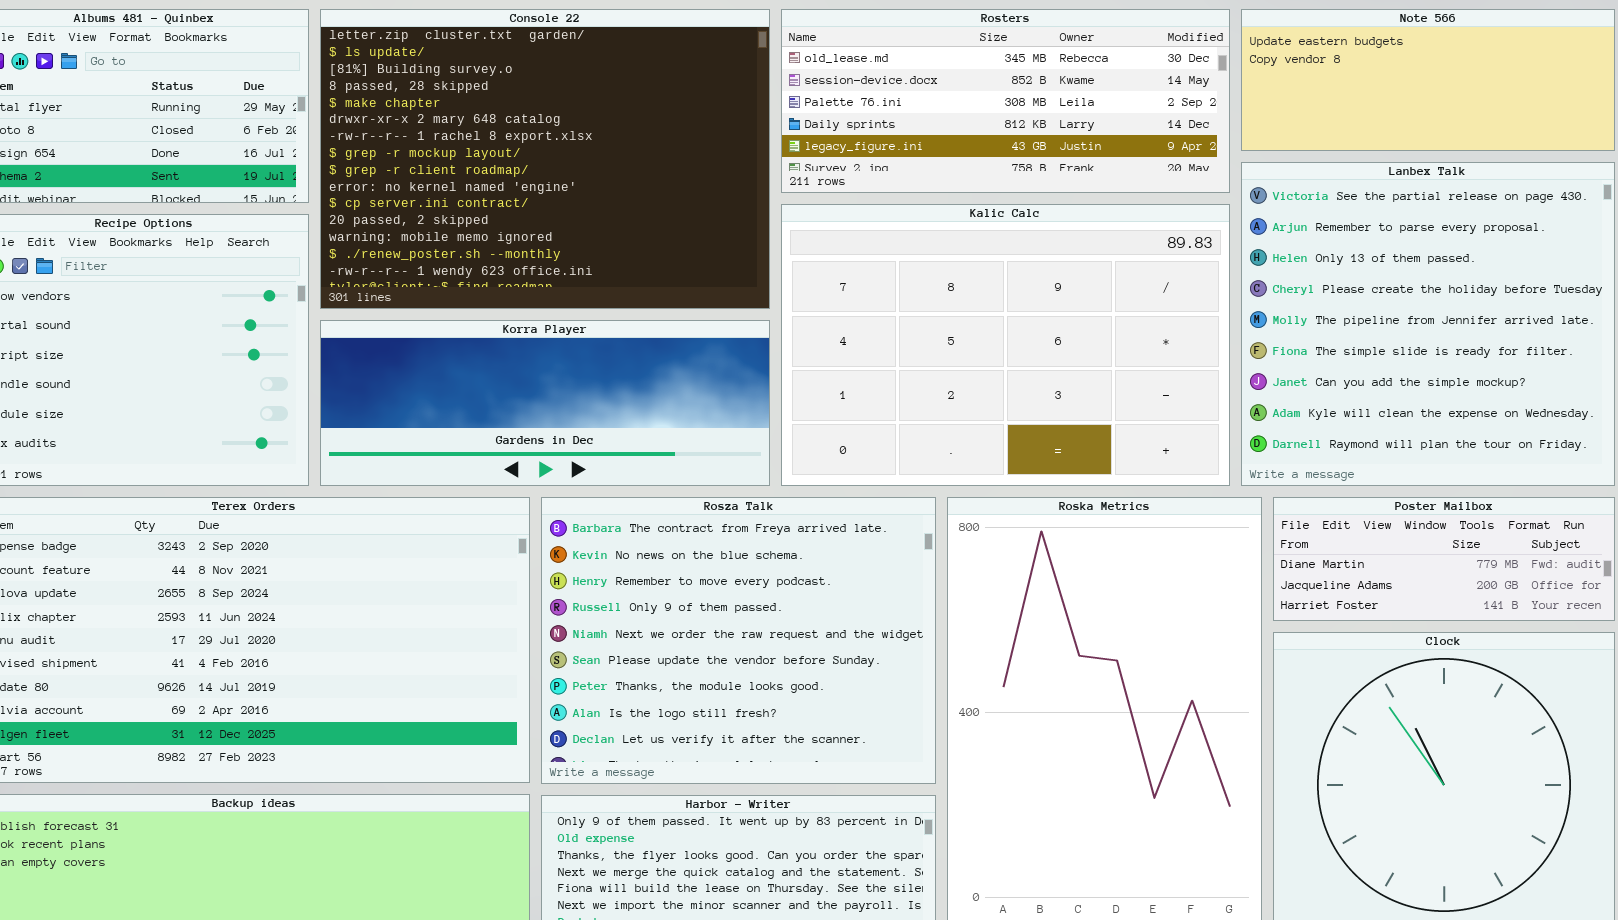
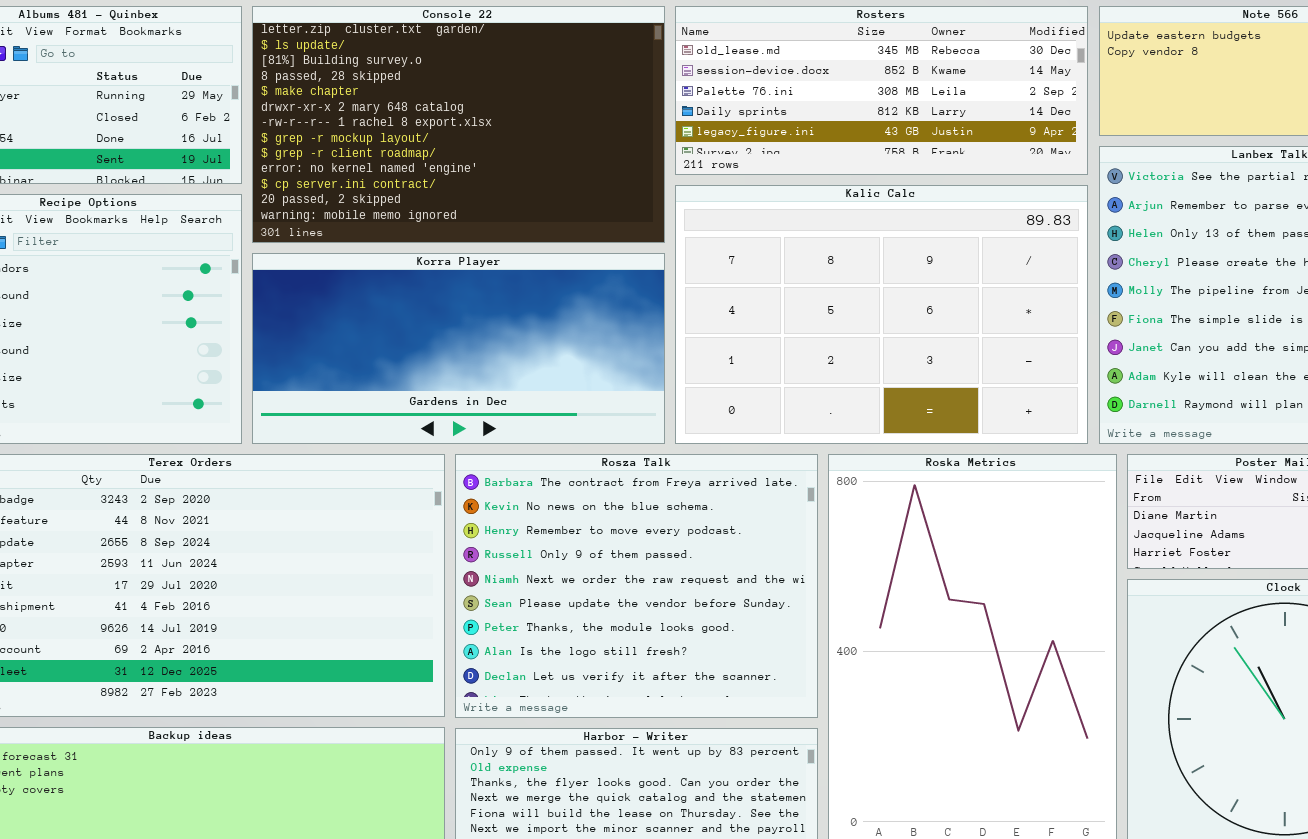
Console 22: [320,9,770,309] -> [252,6,665,243], resized
Korra Player: [320,320,770,486] -> [252,253,665,444], resized

